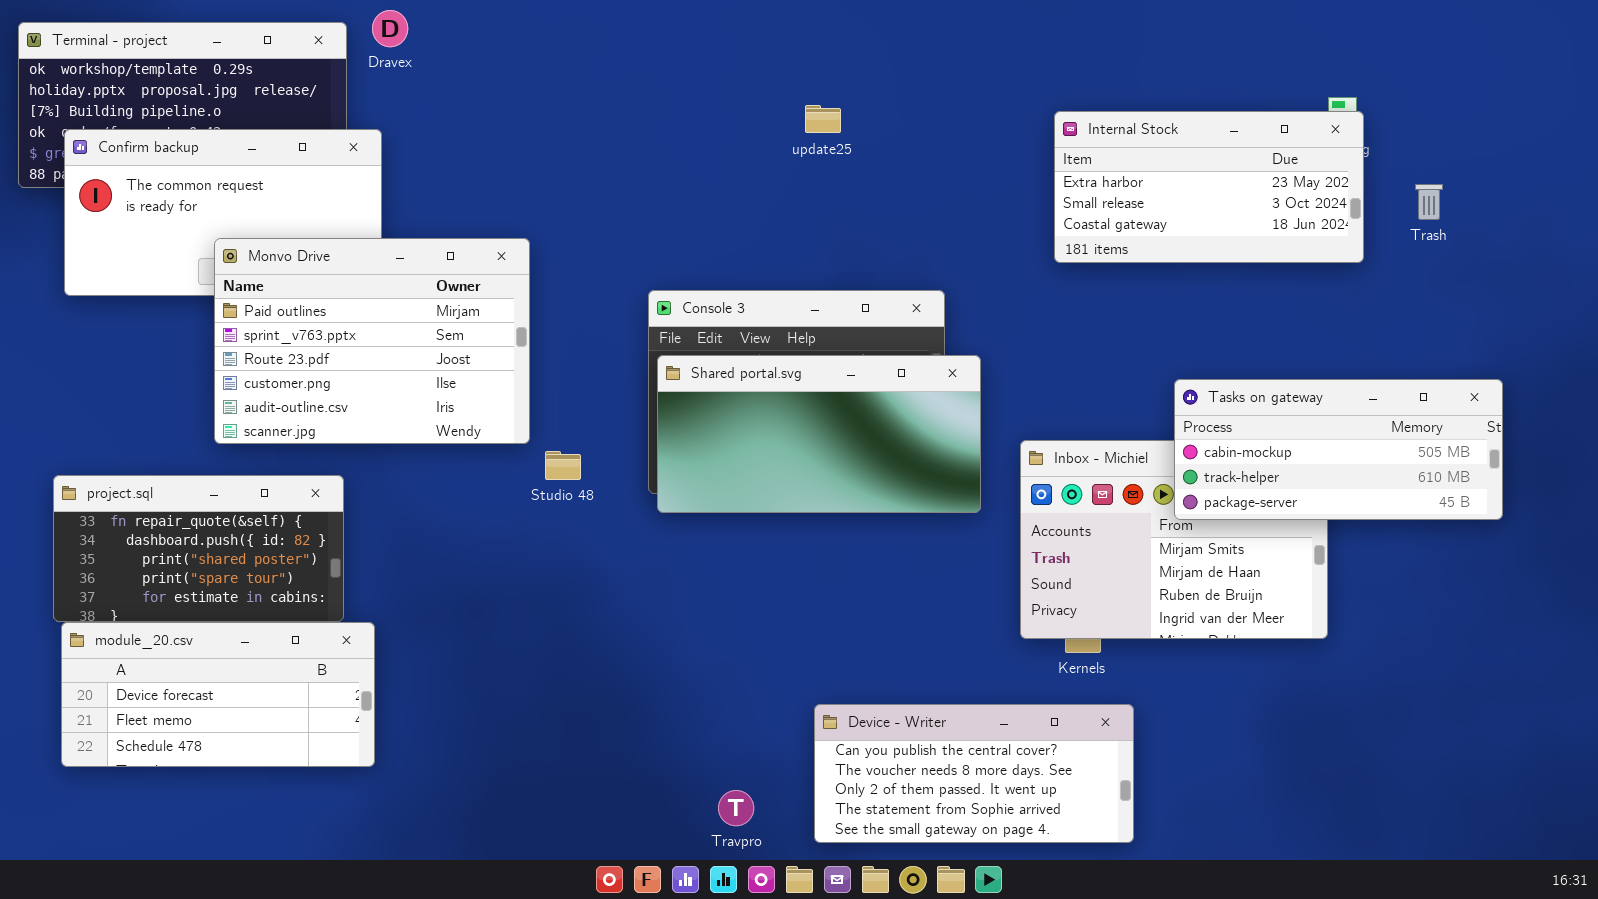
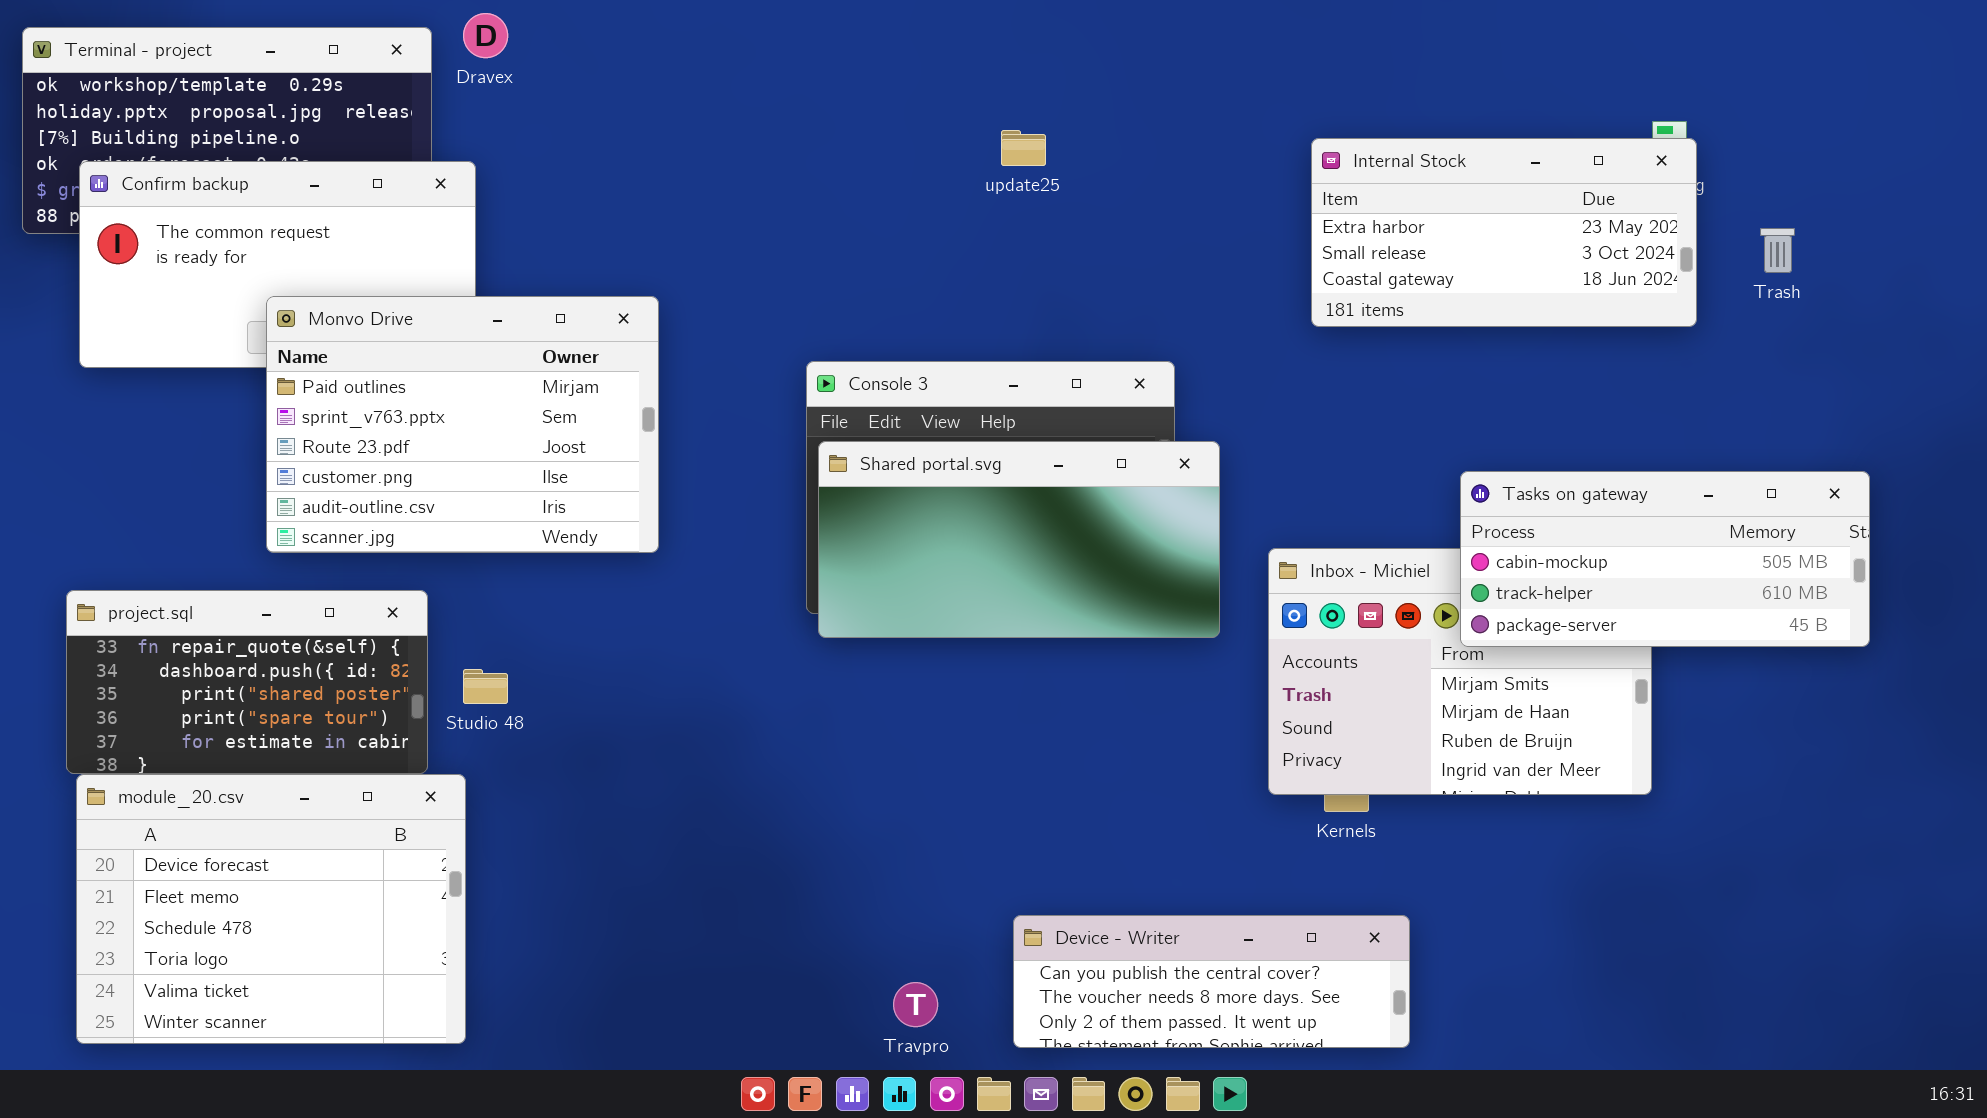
Studio 48: [545,451,581,480] -> [463,669,508,704], moved
module_20.csv: [61,622,375,767] -> [76,774,466,1044], resized
Device - Writer: [814,704,1134,843] -> [1013,915,1410,1048], resized

